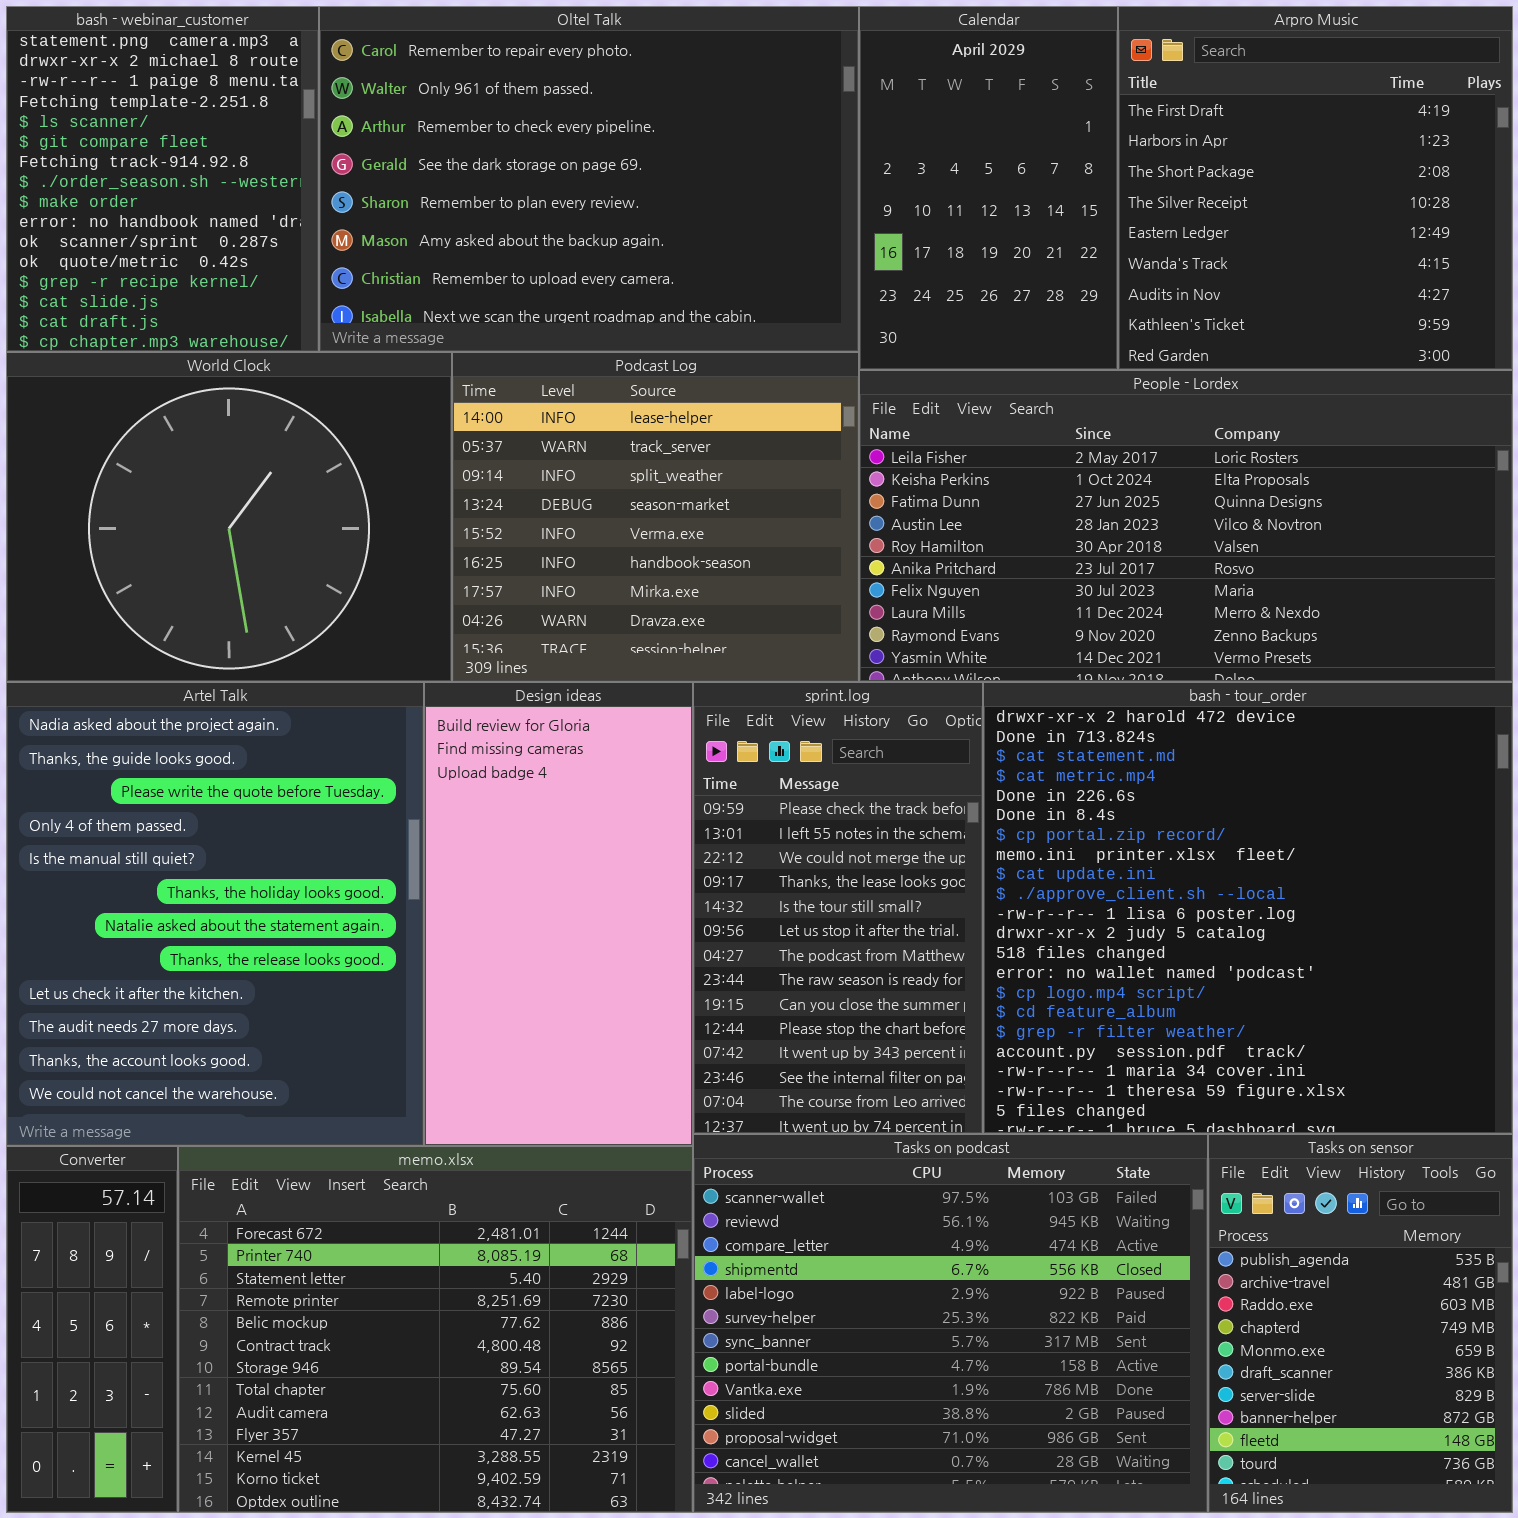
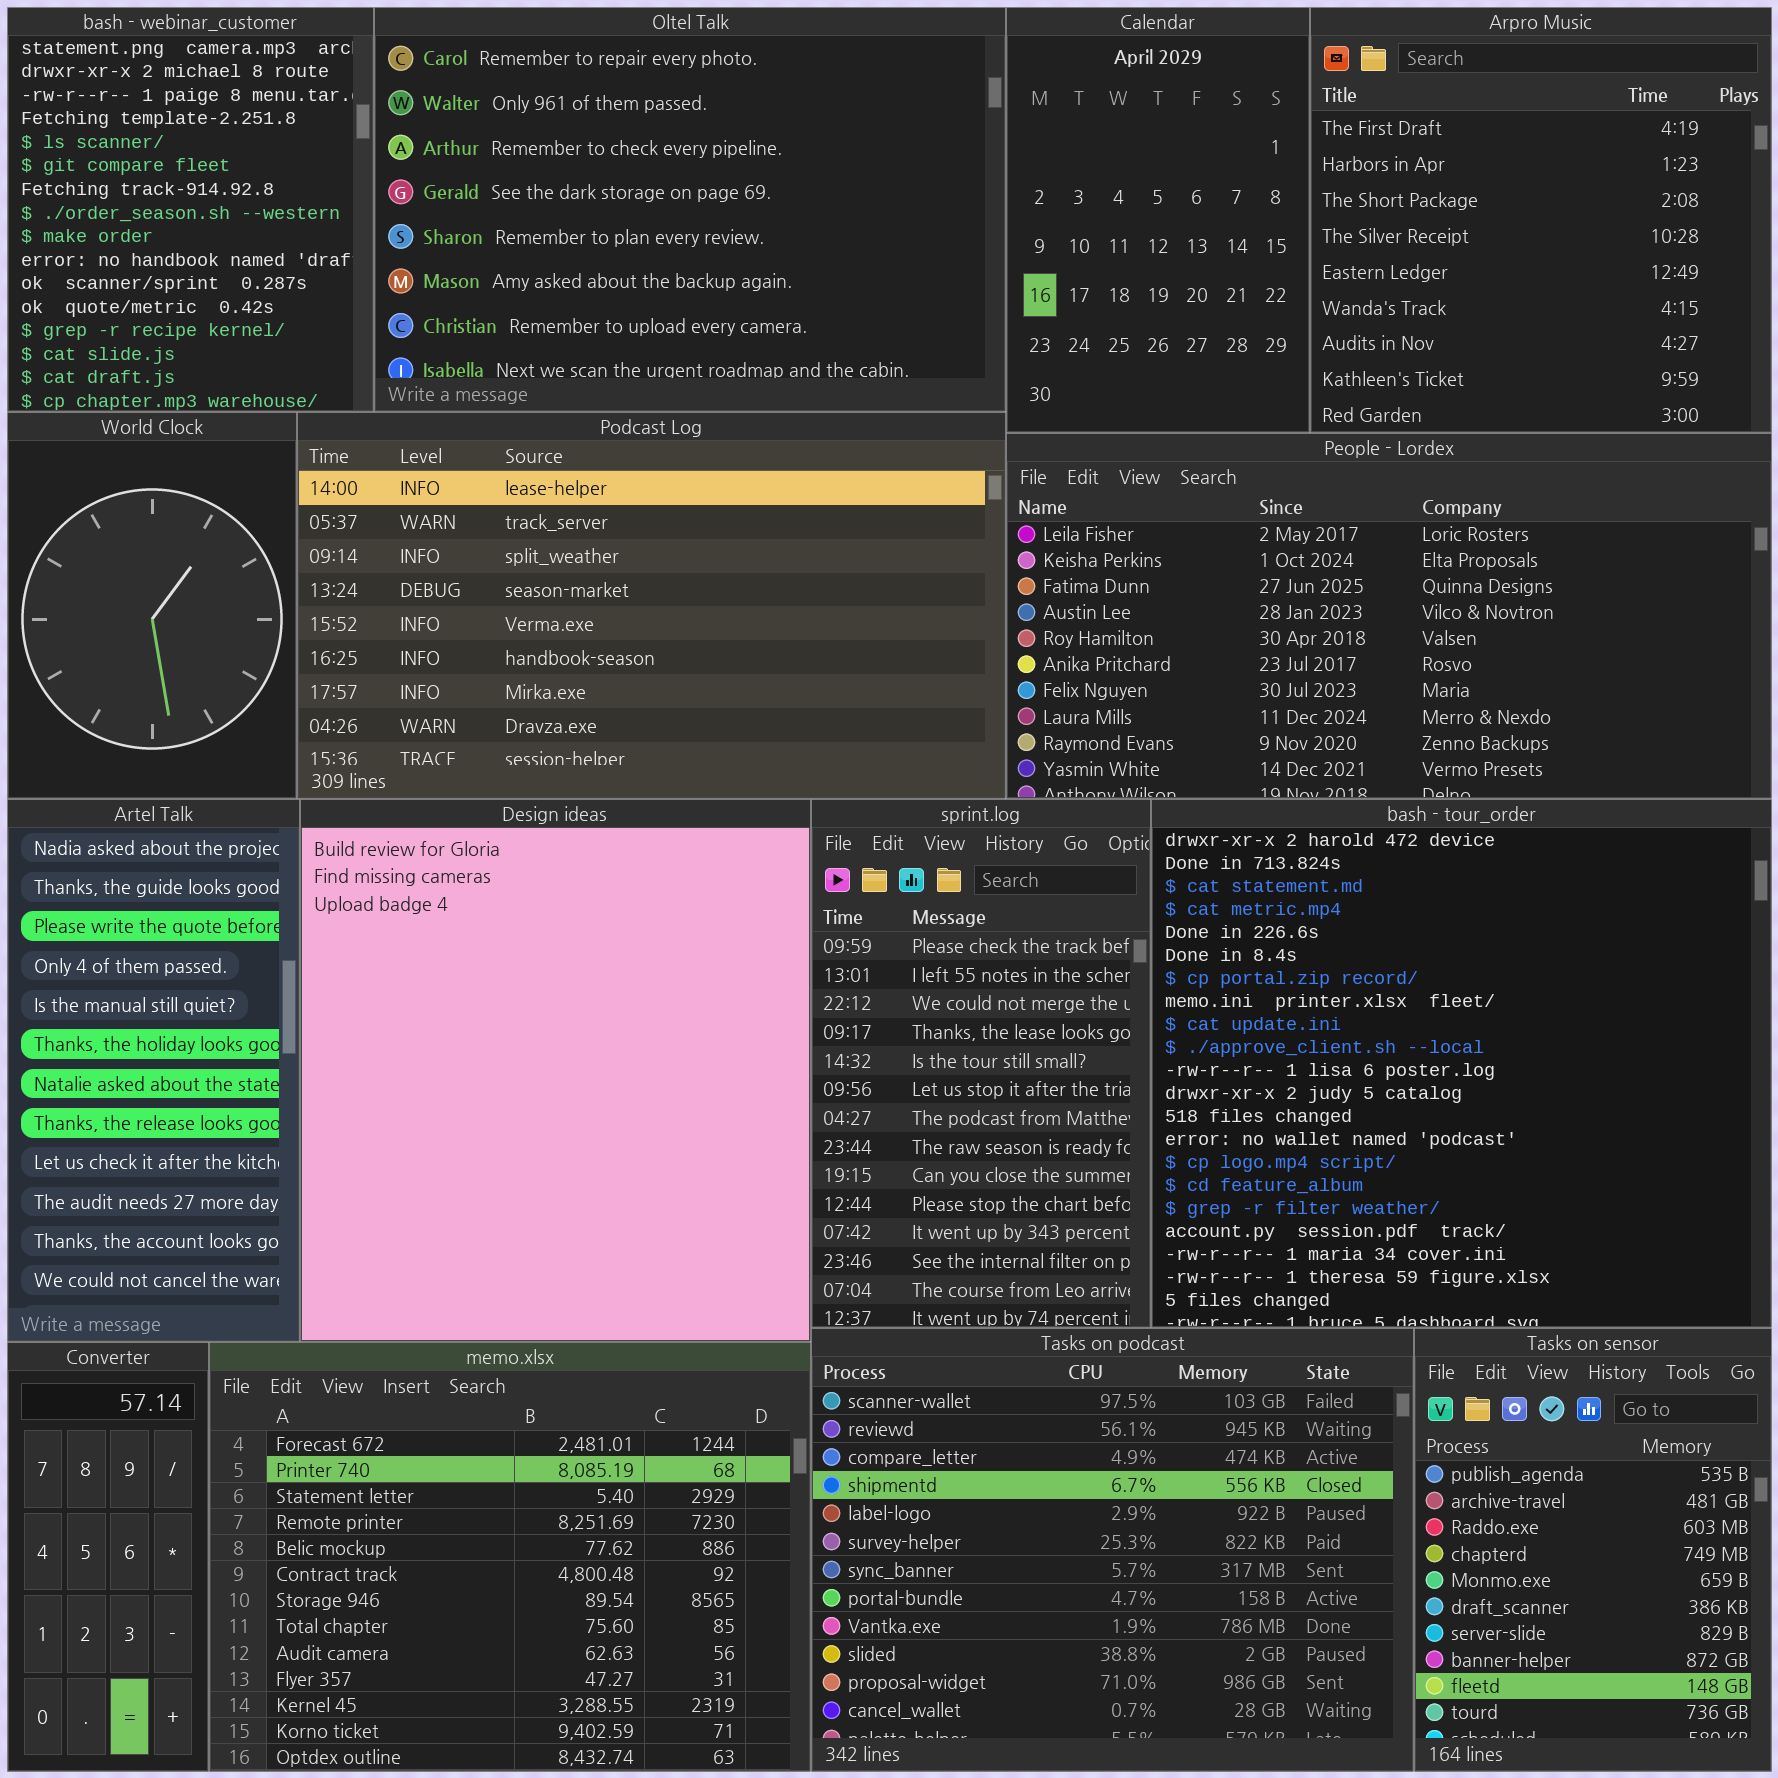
World Clock: [6,352,452,682] -> [7,412,297,799], resized
Podcast Log: [452,352,859,682] -> [297,412,1006,799], resized
Artel Talk: [6,682,424,1146] -> [7,799,300,1342], resized
Design ideas: [424,682,693,1146] -> [300,799,811,1342], resized

